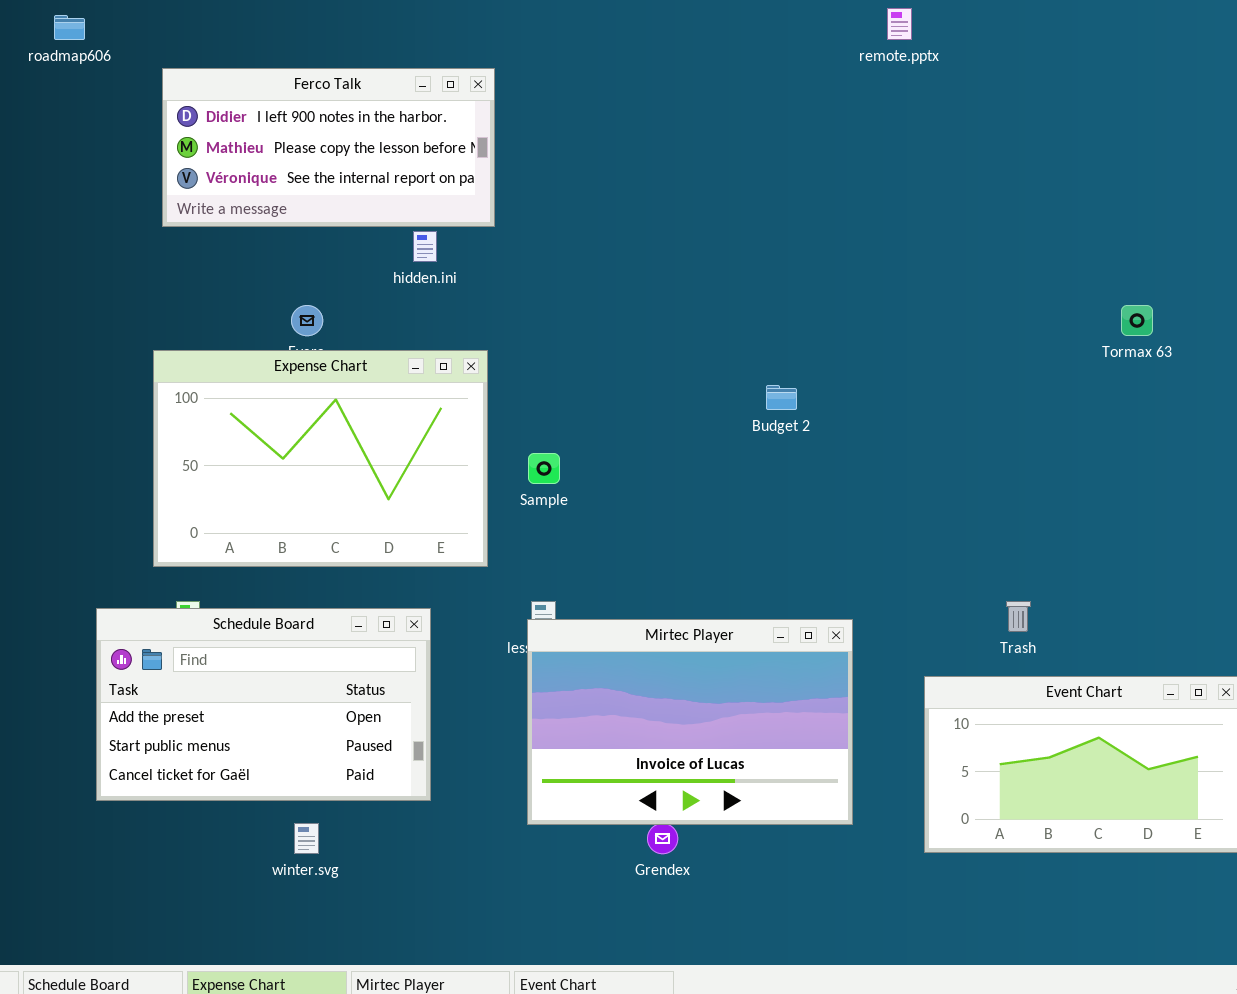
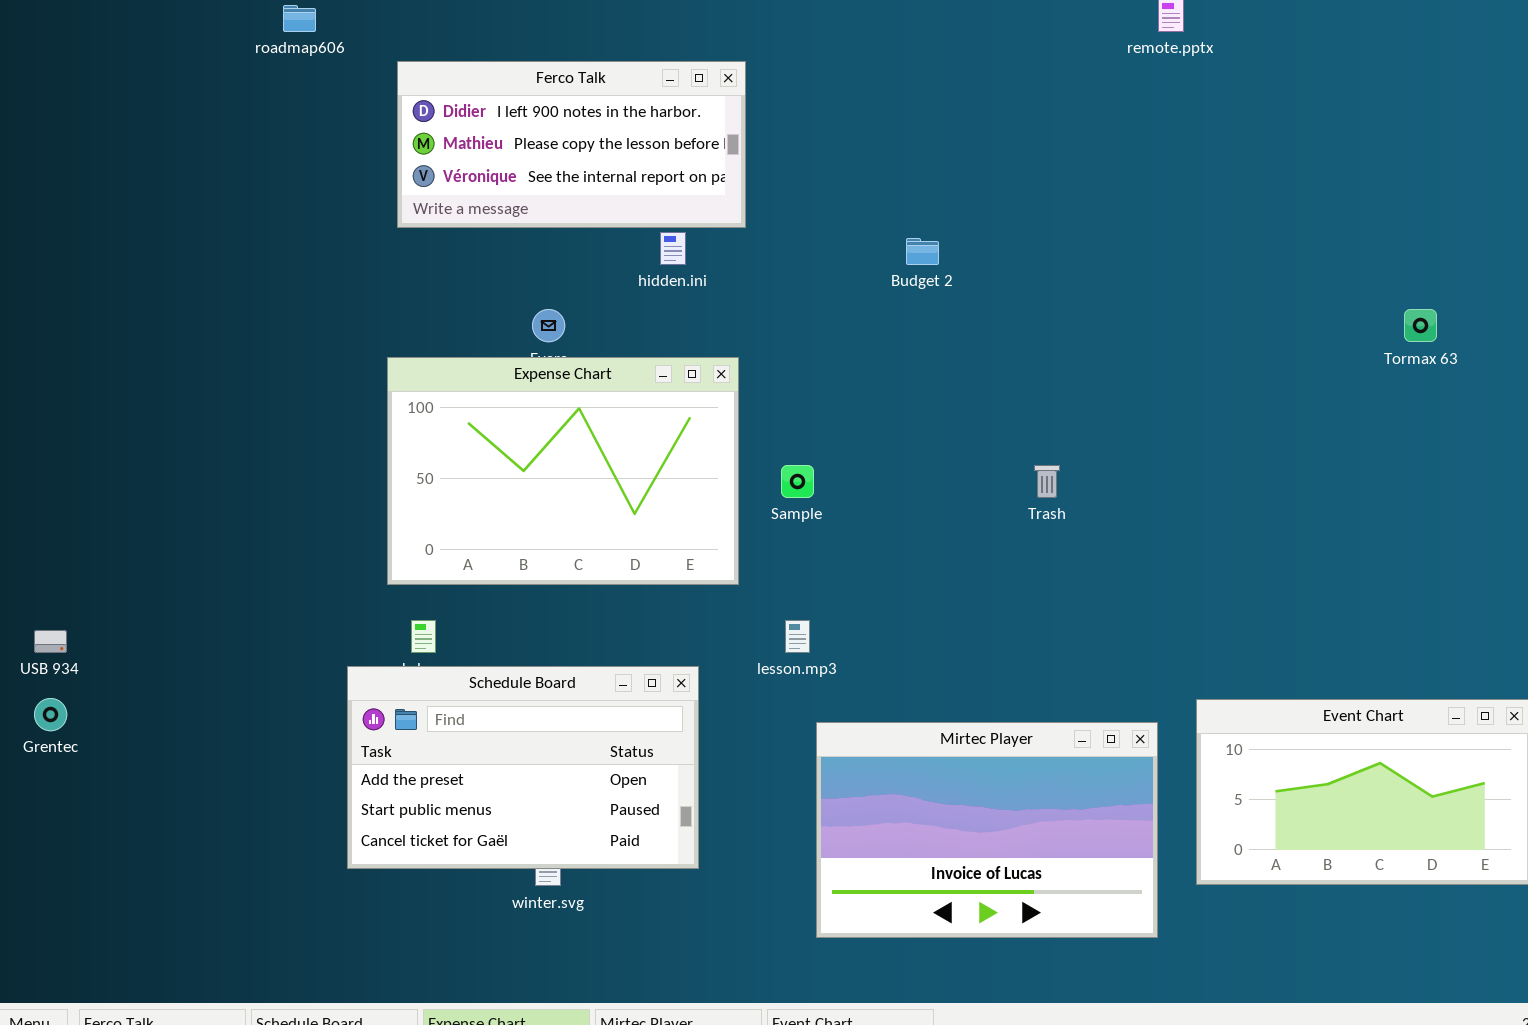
Budget 2: [766,385,797,410] -> [906,238,939,265], moved
Trash: [1006,601,1031,632] -> [1034,465,1060,498], moved
Schedule Board: [96,608,431,801] -> [347,666,699,869], moved
Mirtec Player: [527,619,853,825] -> [816,722,1158,938], moved

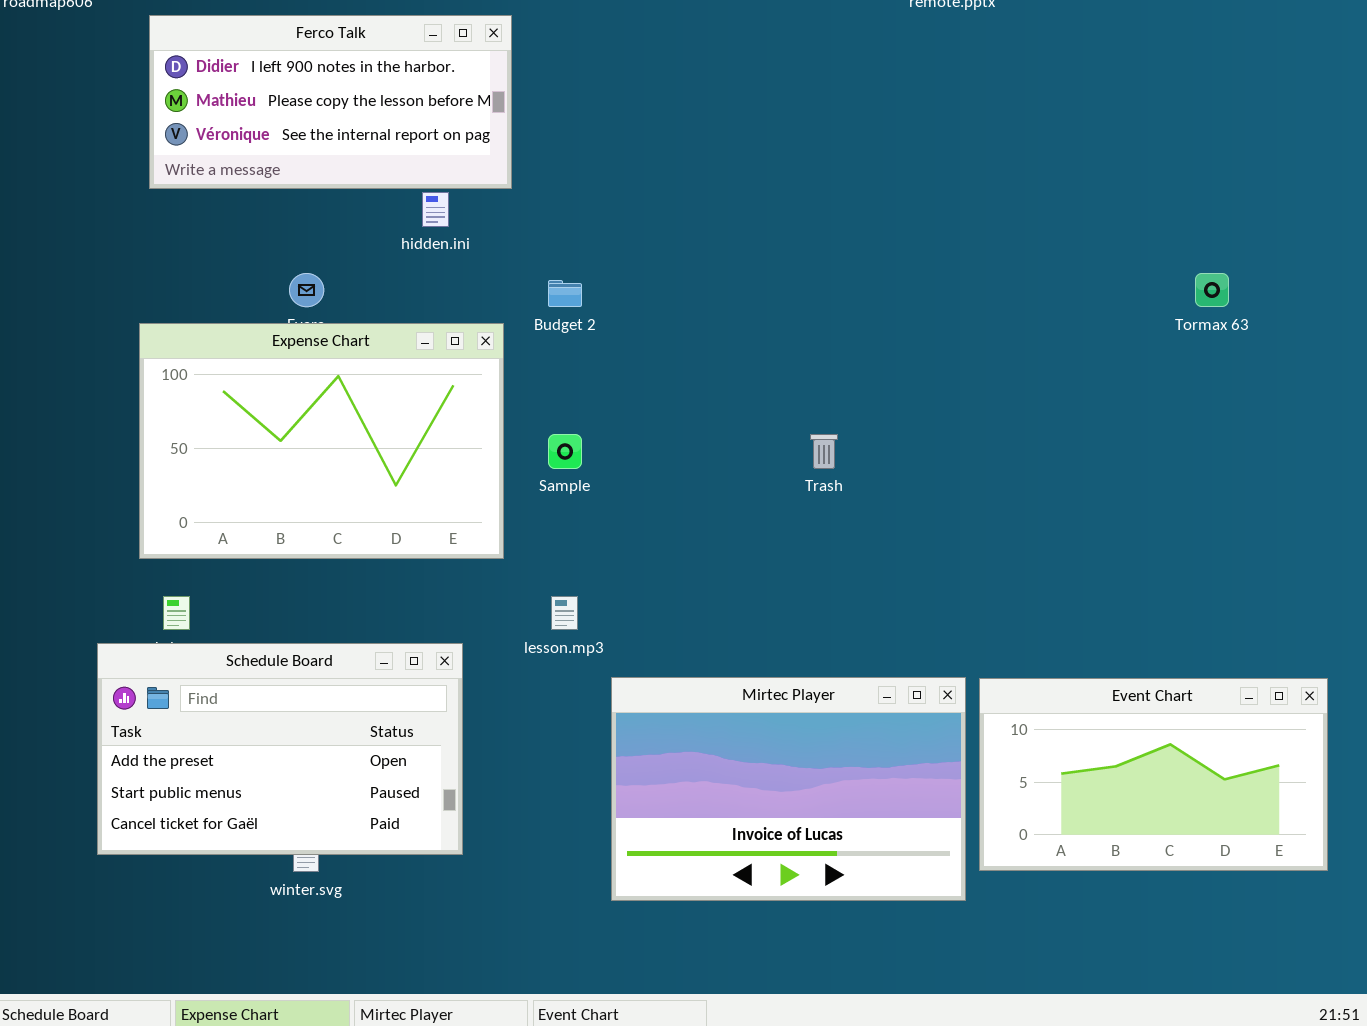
Budget 2: [906,238,939,265] -> [548,280,582,307], moved
Mirtec Player: [816,722,1158,938] -> [611,677,966,901], moved

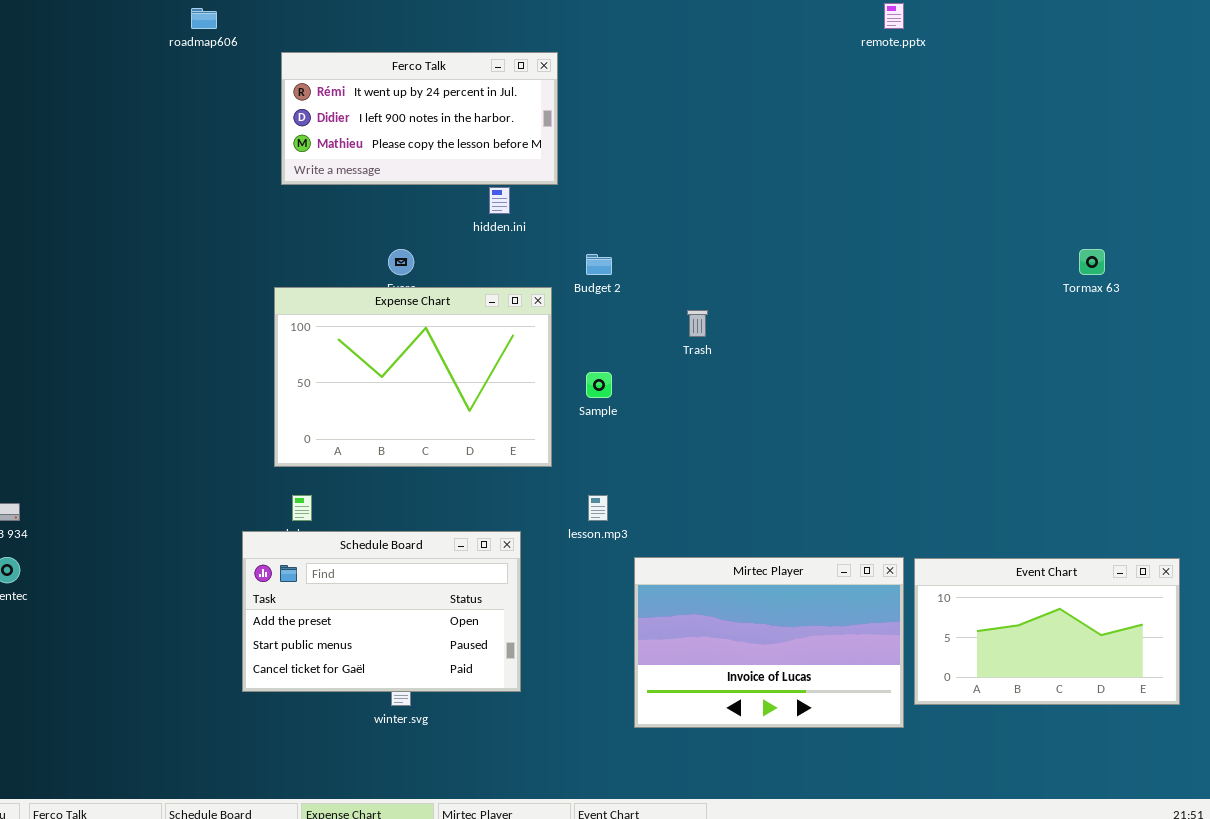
Ferco Talk: [149,15,512,189] -> [281,52,558,185], scrolled up 1 row
Trash: [810,434,838,469] -> [687,310,708,337], moved

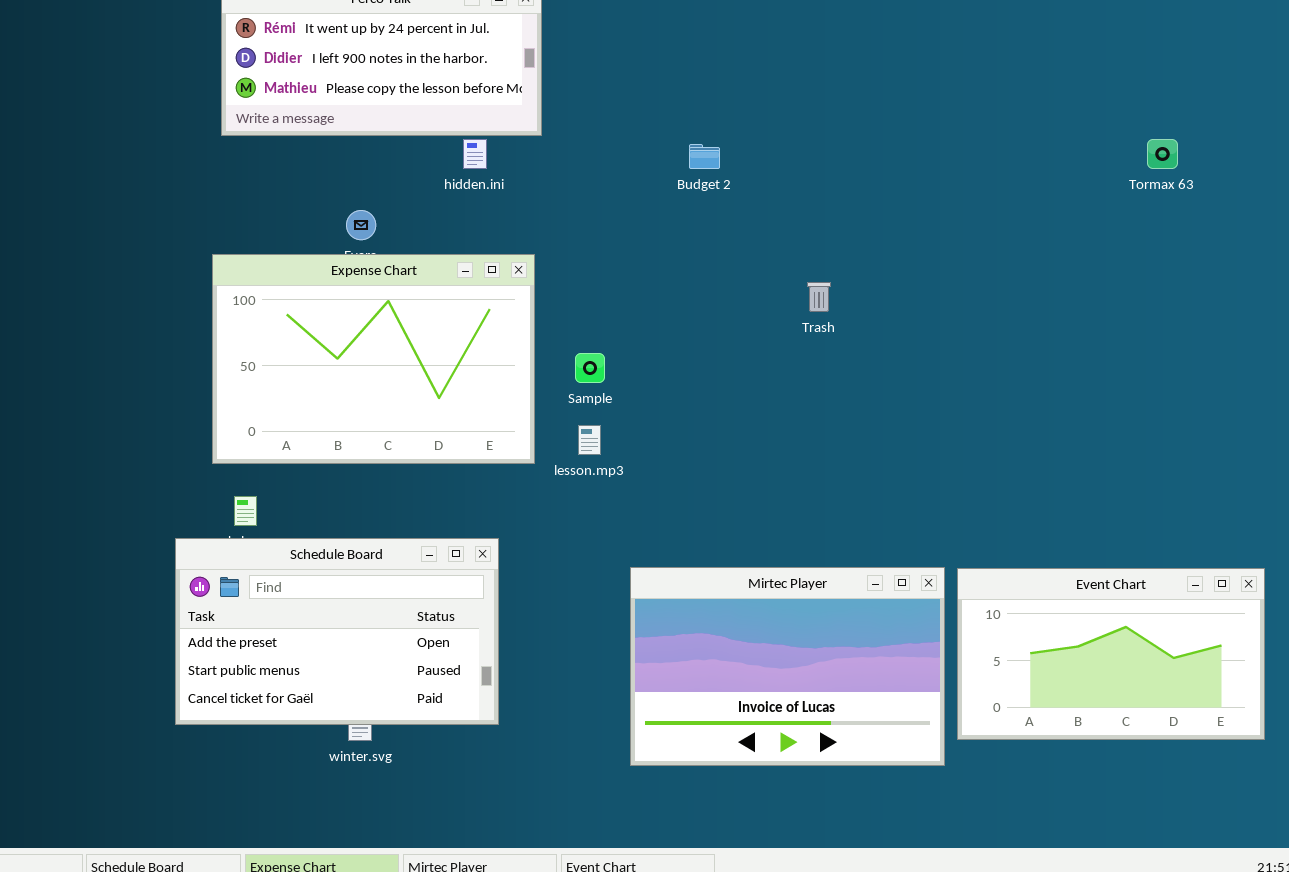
Tormax 63: [1079,249,1105,275] -> [1147,139,1178,169], moved
Budget 2: [586,254,612,275] -> [689,144,720,169], moved
Trash: [687,310,708,337] -> [807,282,831,312], moved
lesson.mp3: [588,495,608,521] -> [578,425,601,455], moved

